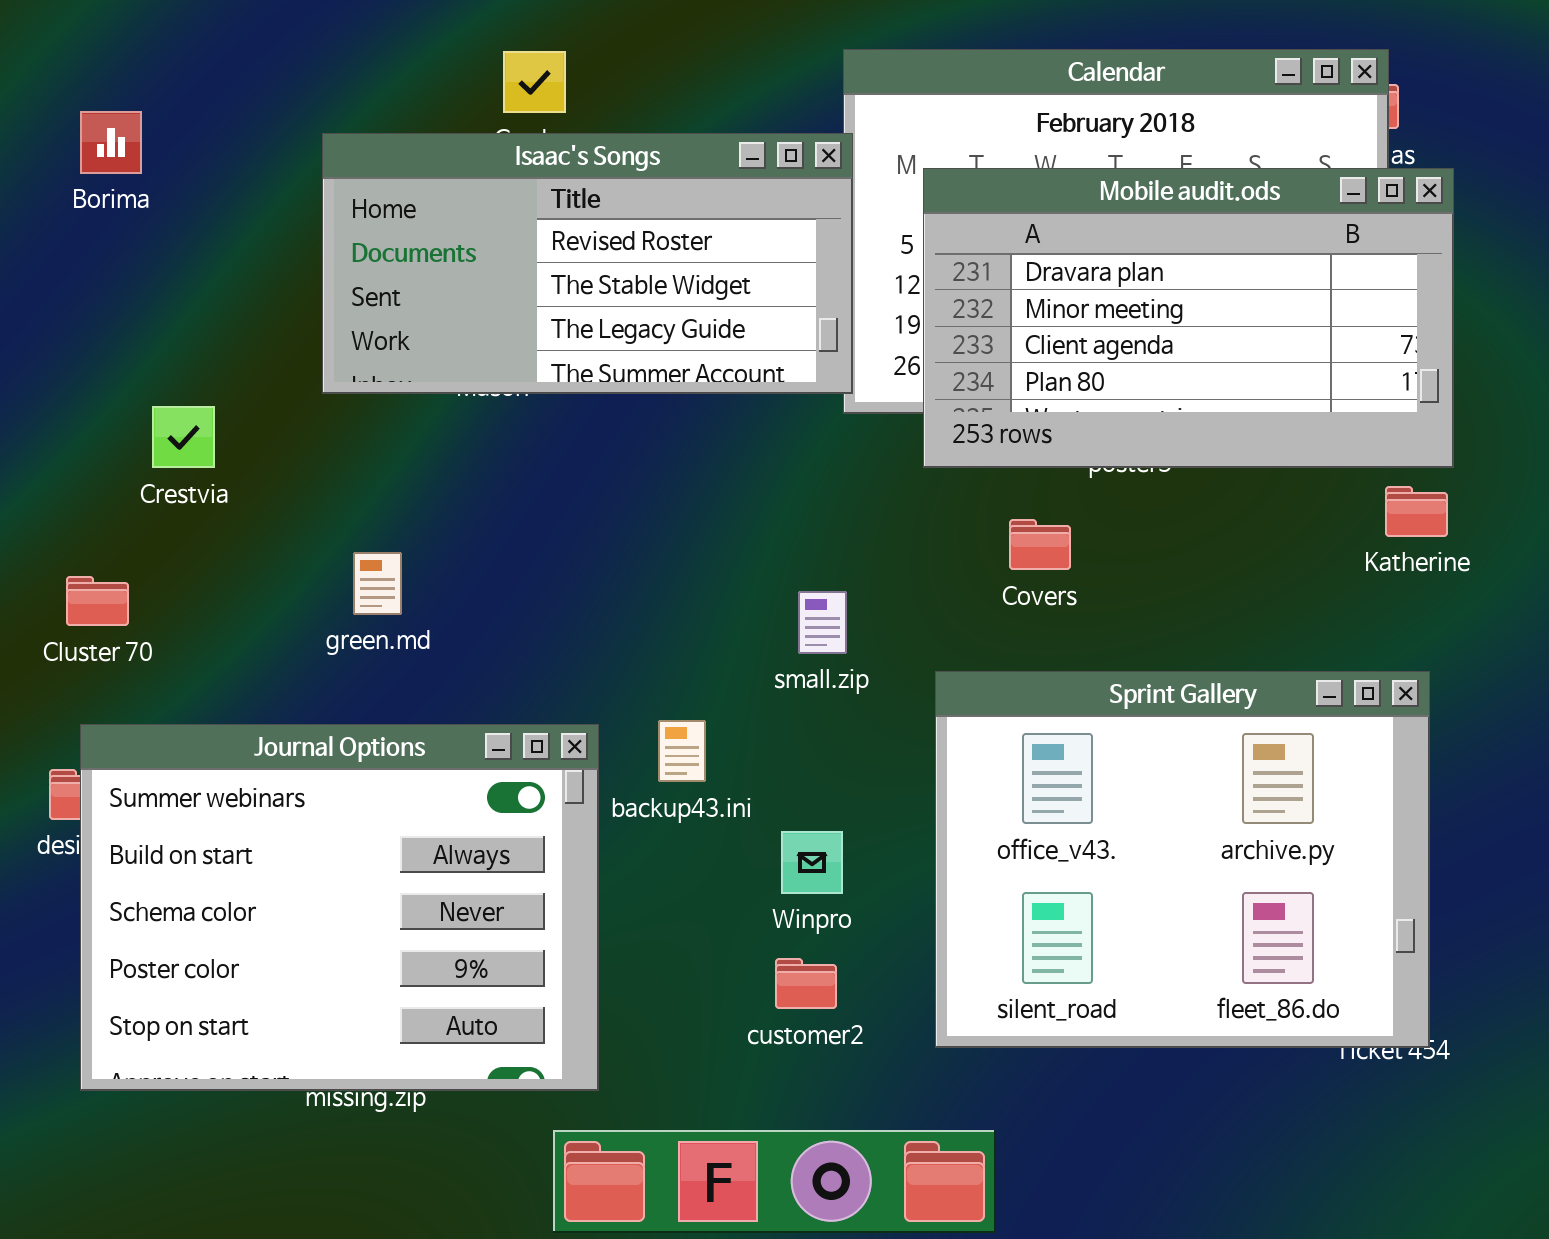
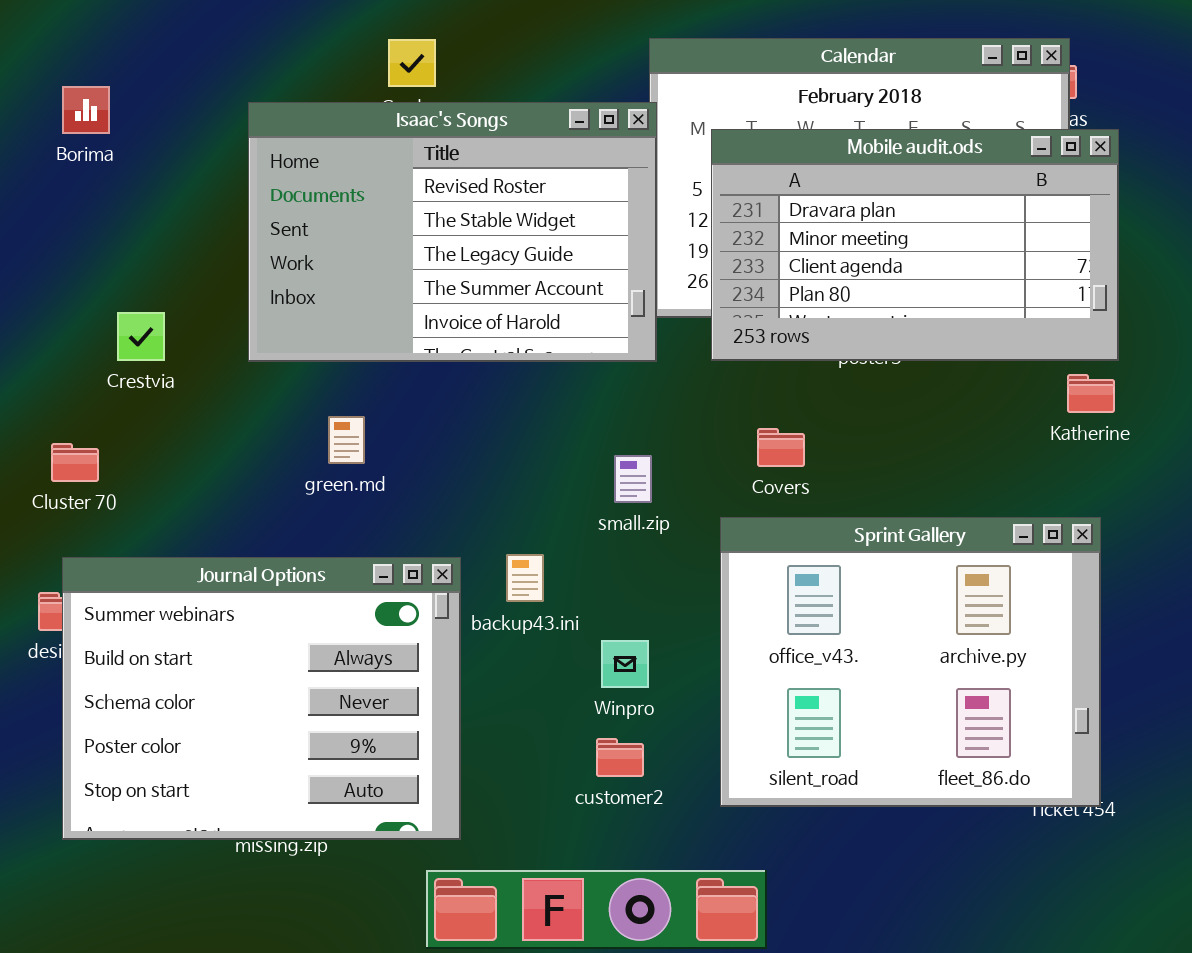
Isaac's Songs: [322,133,853,394] -> [248,102,657,362], resized
Covers: [1009,519,1071,570] -> [757,428,805,467], moved
green.md: [353,552,402,615] -> [328,416,365,464], moved

